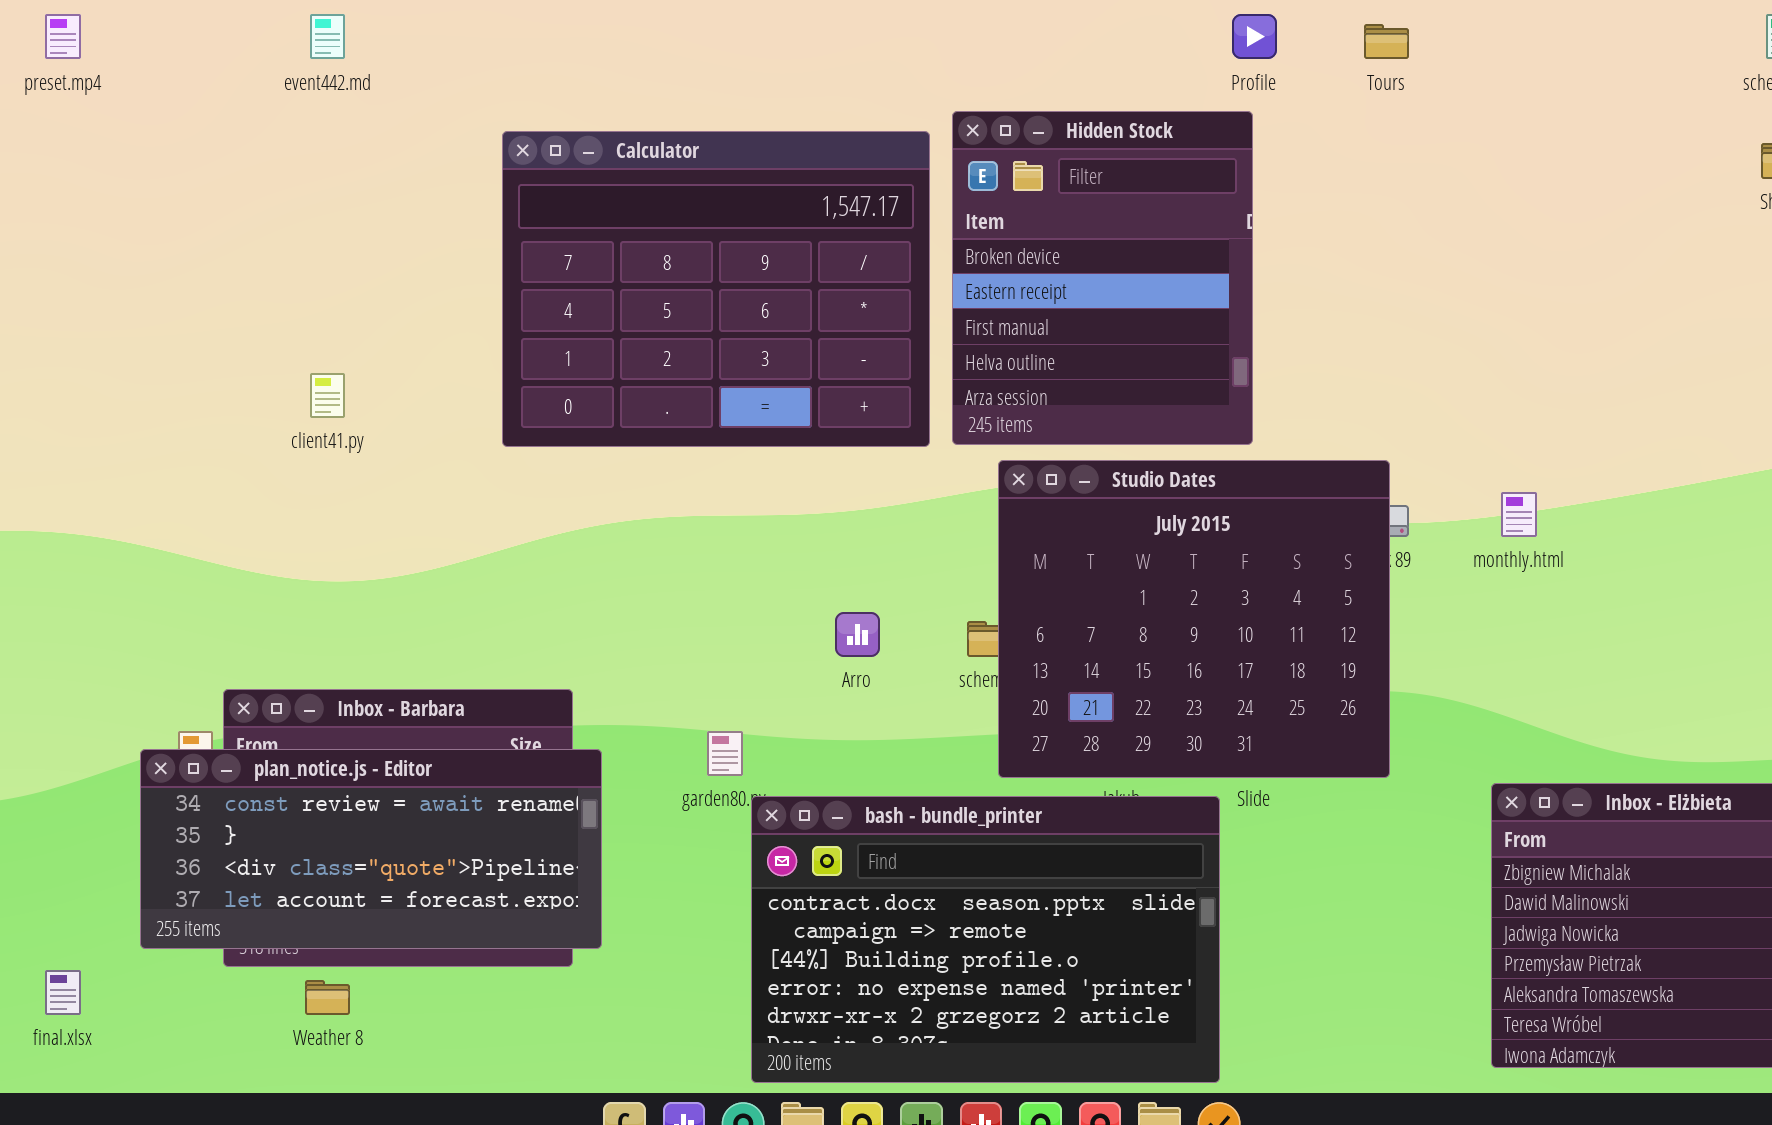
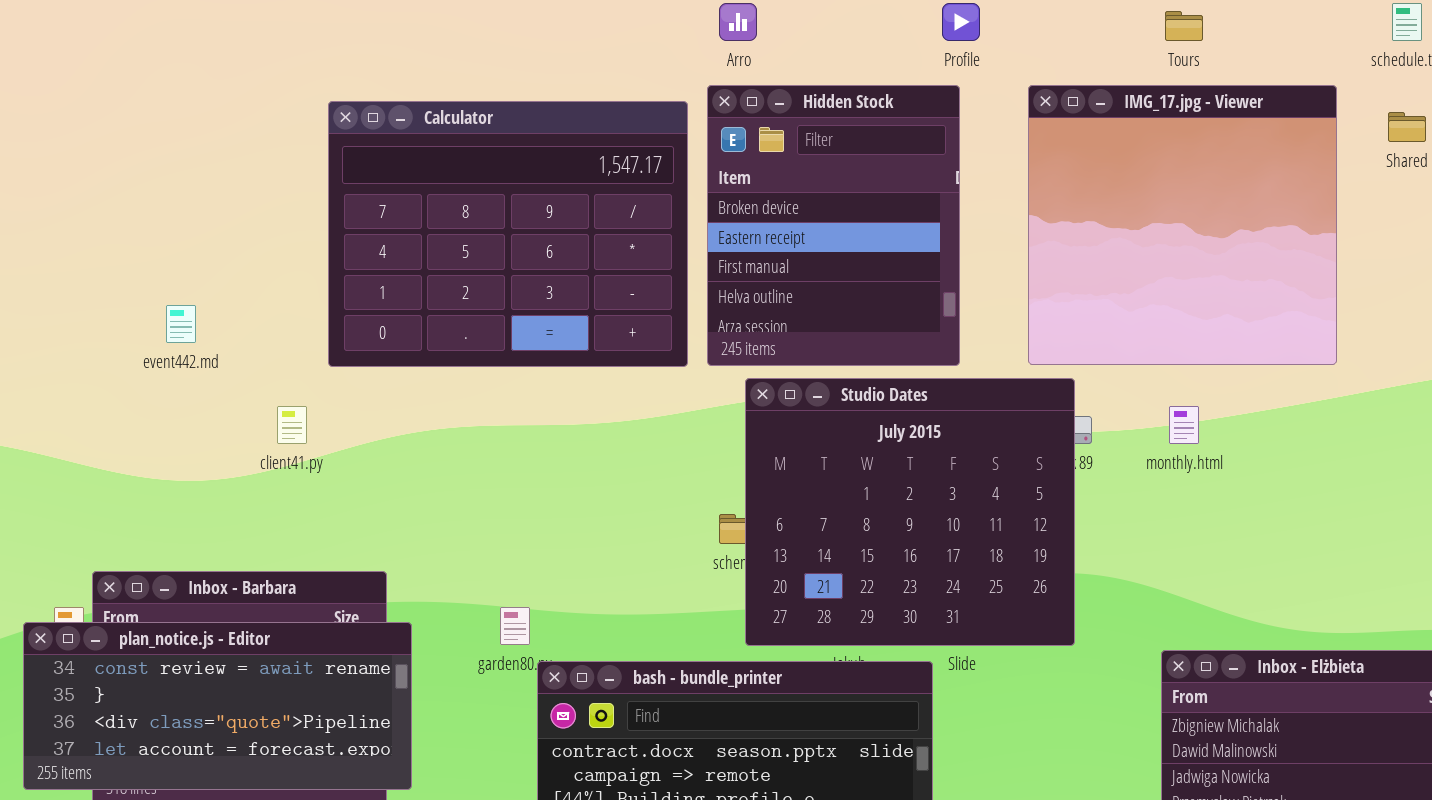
event442.md: [310,14,345,59] -> [166,305,196,343], moved
Tours: [1364,24,1409,59] -> [1165,11,1203,41], moved
IMG_17.jpg - Viewer: none -> [1028,85,1337,365], opened
client41.py: [310,373,345,418] -> [277,406,307,444], moved
Arro: [835,612,880,657] -> [719,3,757,41], moved

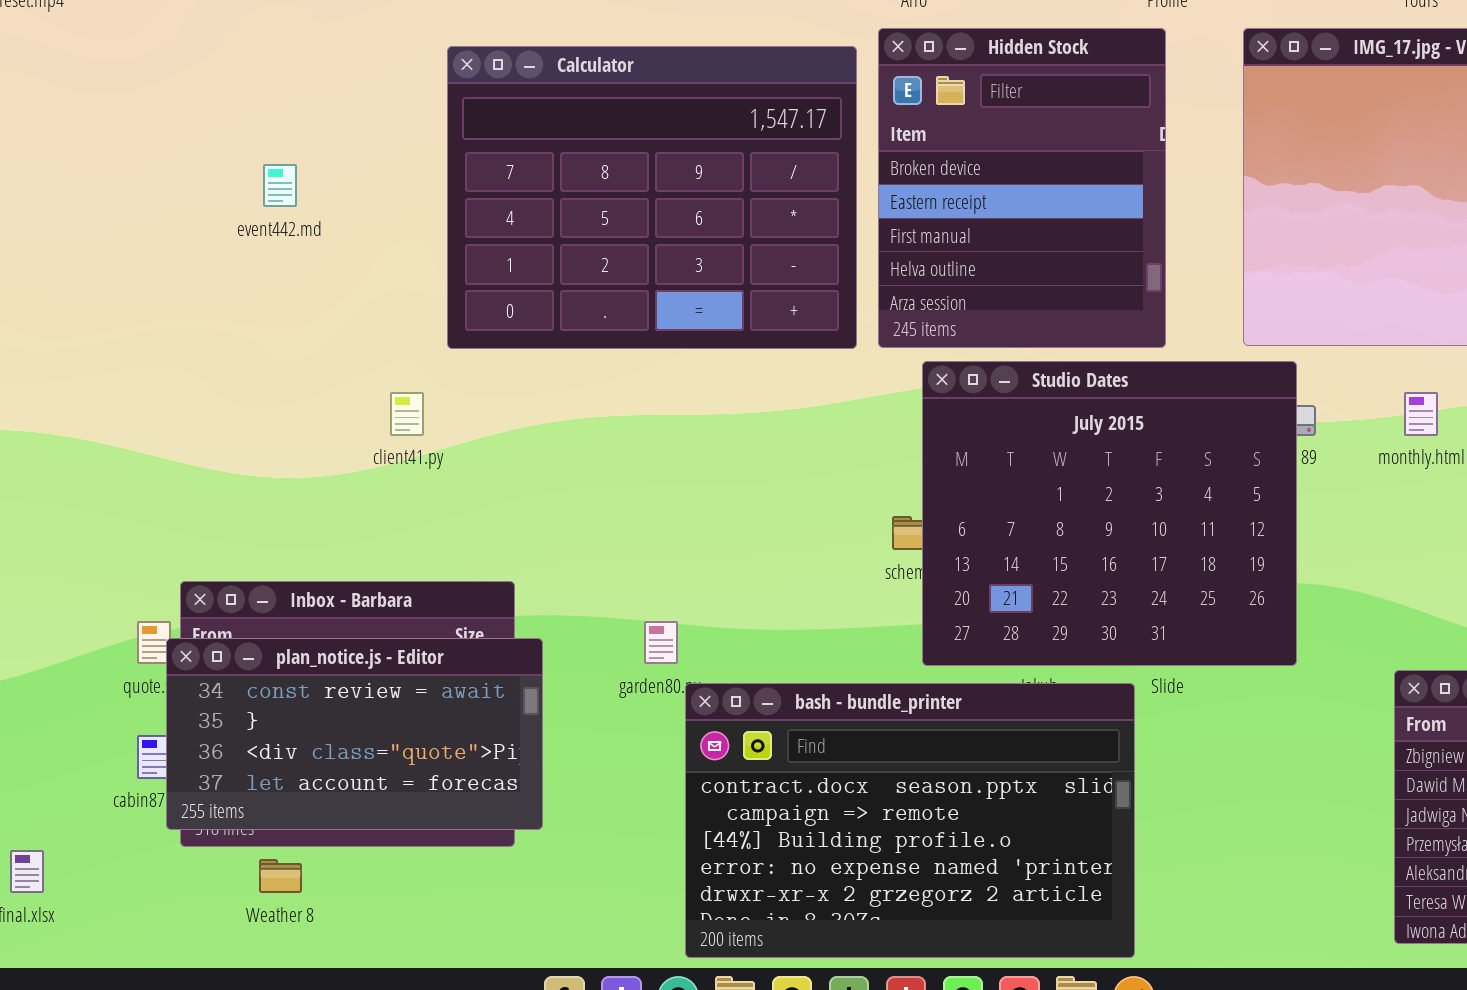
event442.md: [166,305,196,343] -> [263,164,297,207], moved
plan_notice.js - Editor: [23,622,412,790] -> [166,638,543,830], resized

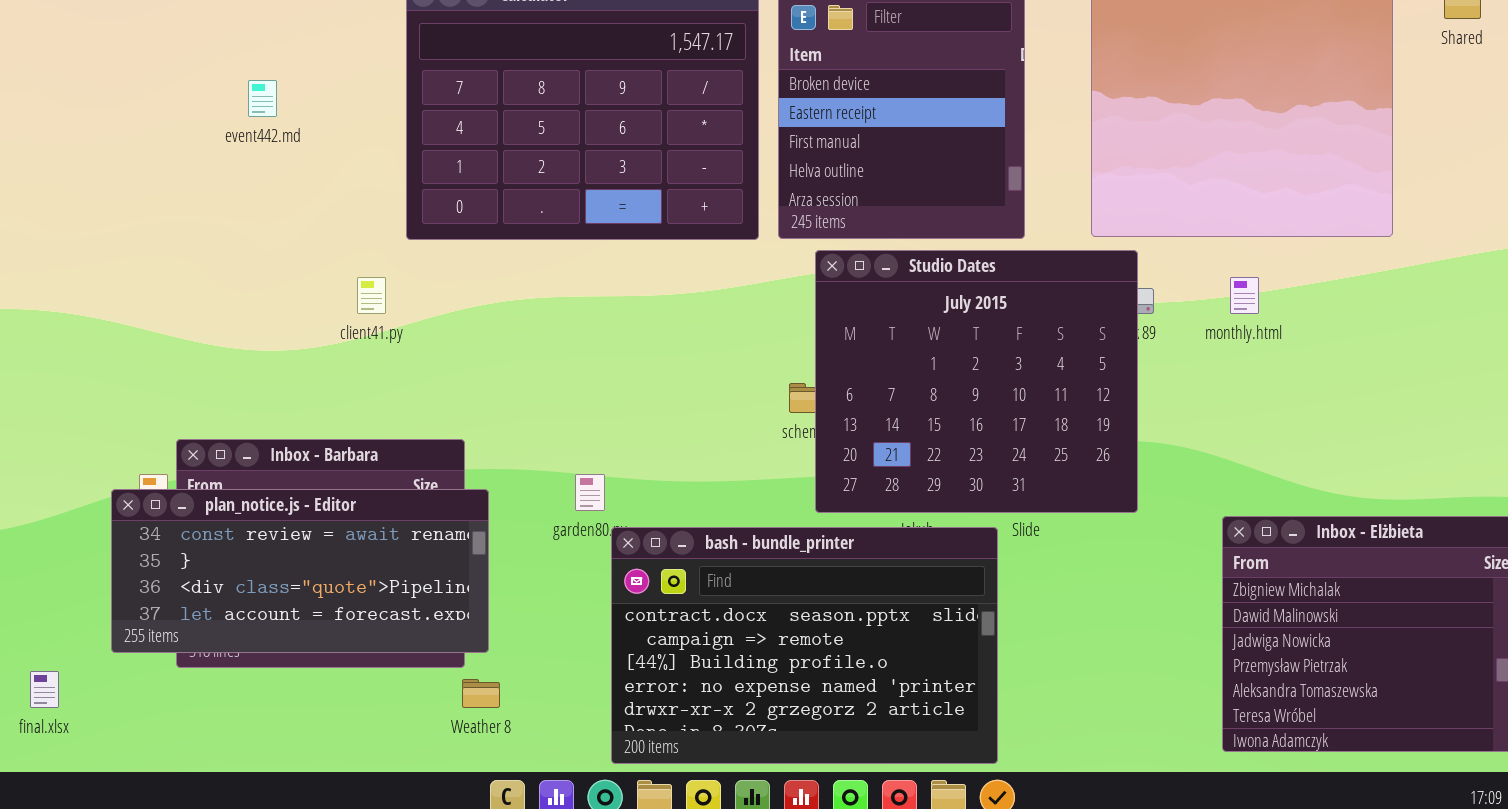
plan_notice.js - Editor: [166,638,543,830] -> [111,489,489,653], resized
Weather 8: [259,859,302,893] -> [462,679,500,708], moved

